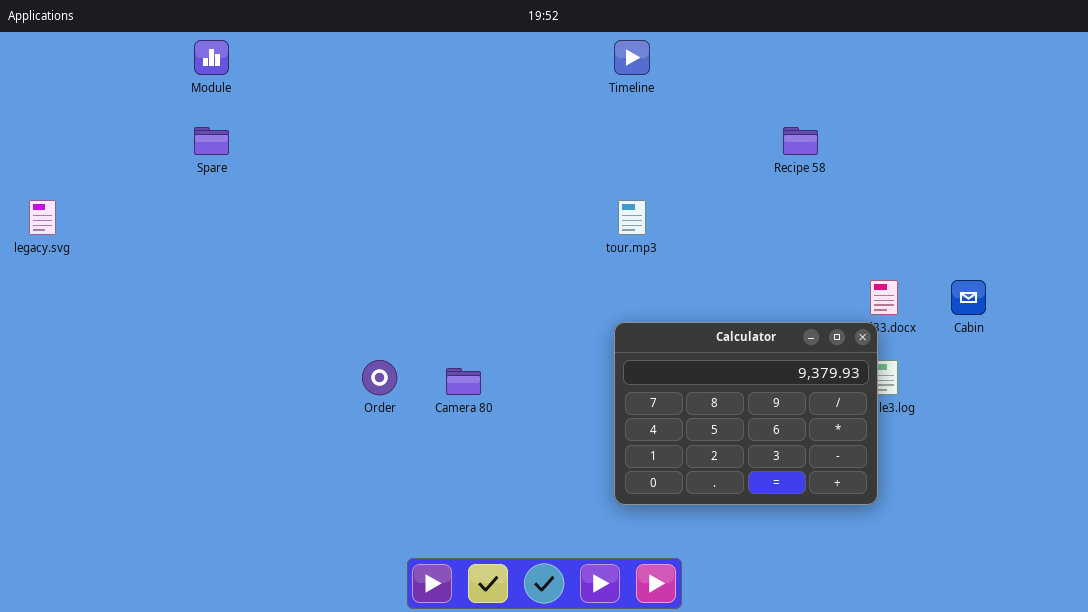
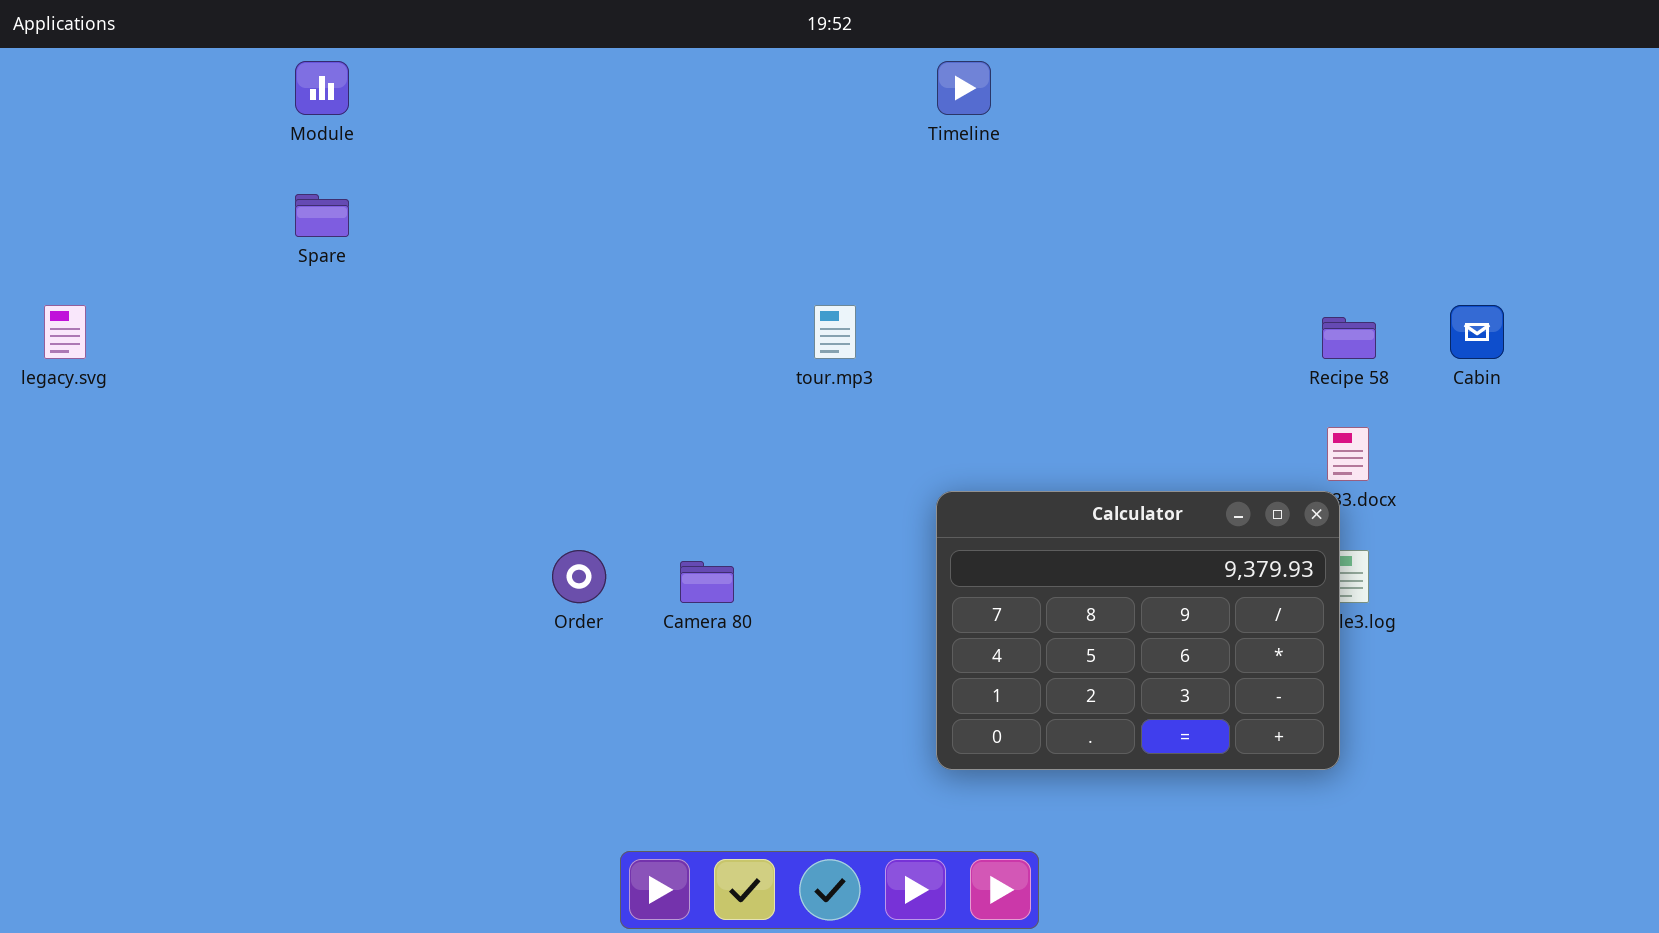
Recipe 58: [783,127,818,155] -> [1322,317,1376,359], moved
tour.mp3: [618,200,646,235] -> [814,305,856,359], moved
Cabin: [951,280,986,315] -> [1450,305,1504,359], moved

